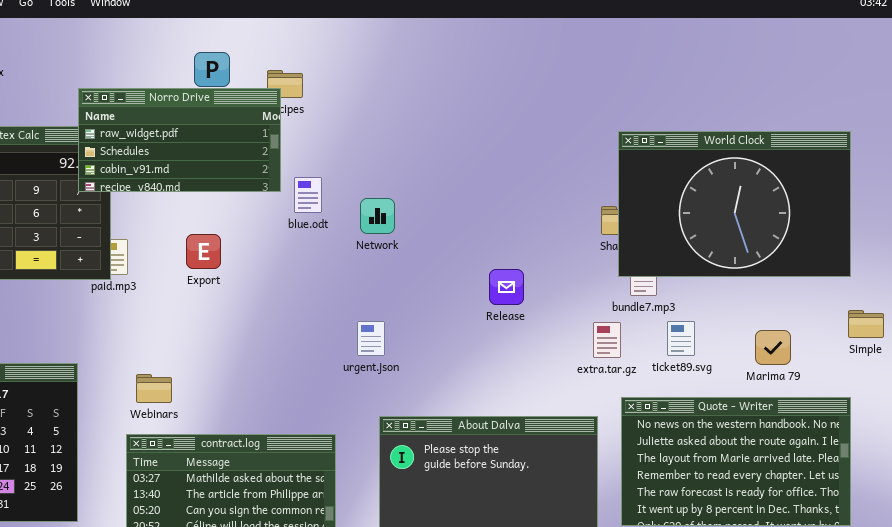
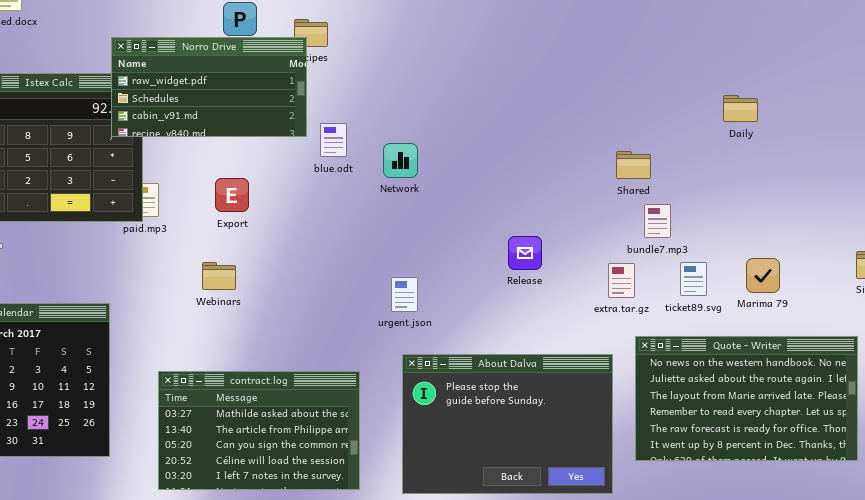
World Clock: [618,131,851,277] -> none, closed
Release: [489,269,524,305] -> [508,236,542,270], moved
urgent.json: [357,321,385,356] -> [391,277,418,312], moved
Marima 79: [755,330,791,365] -> [746,258,780,293], moved
Webinars: [136,374,172,403] -> [202,262,236,290], moved

